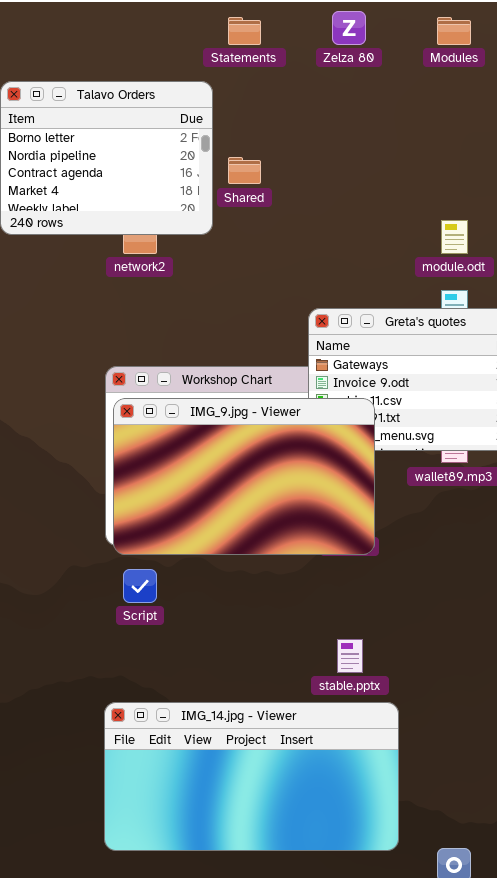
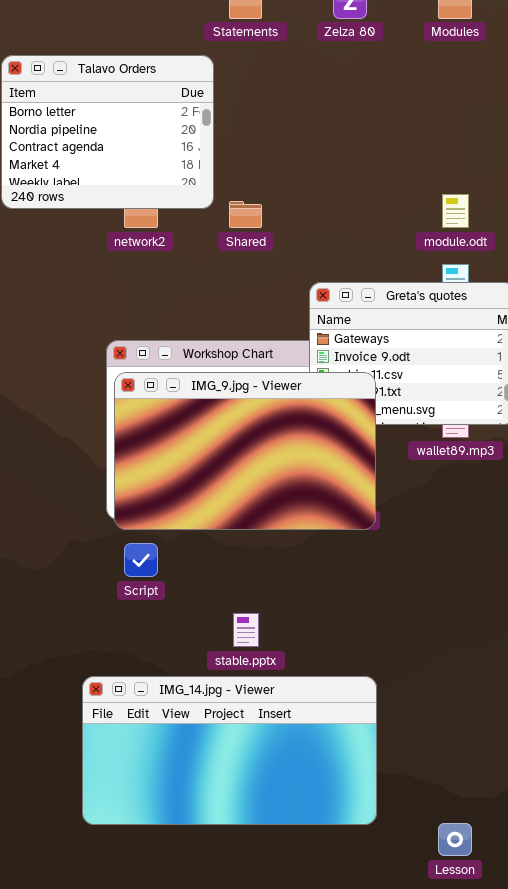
Shared: [228,157,261,184] -> [229,201,262,228], moved
stable.pptx: [337,639,363,673] -> [233,613,259,647], moved
IMG_14.jpg - Viewer: [104,702,399,851] -> [82,676,377,825], moved

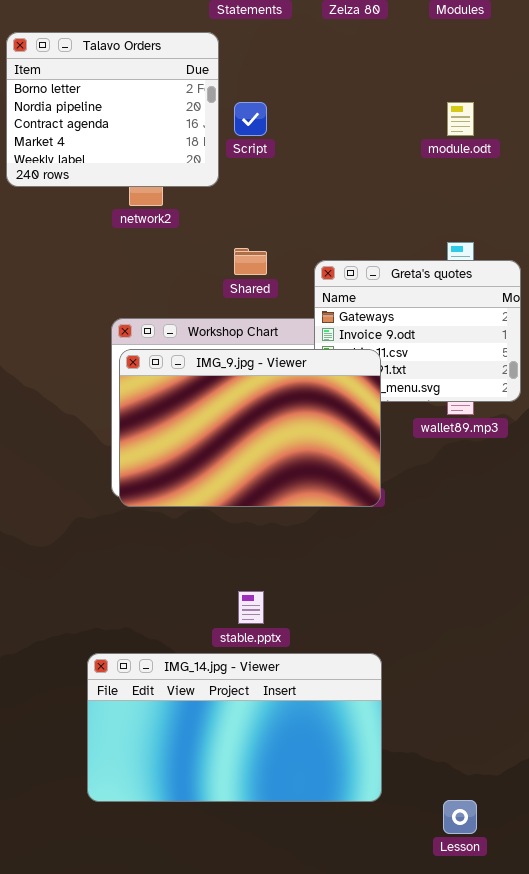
module.odt: [442,194,469,228] -> [447,102,474,136], moved
Shared: [229,201,262,228] -> [234,248,267,275], moved
Script: [124,543,158,577] -> [234,102,267,136], moved

